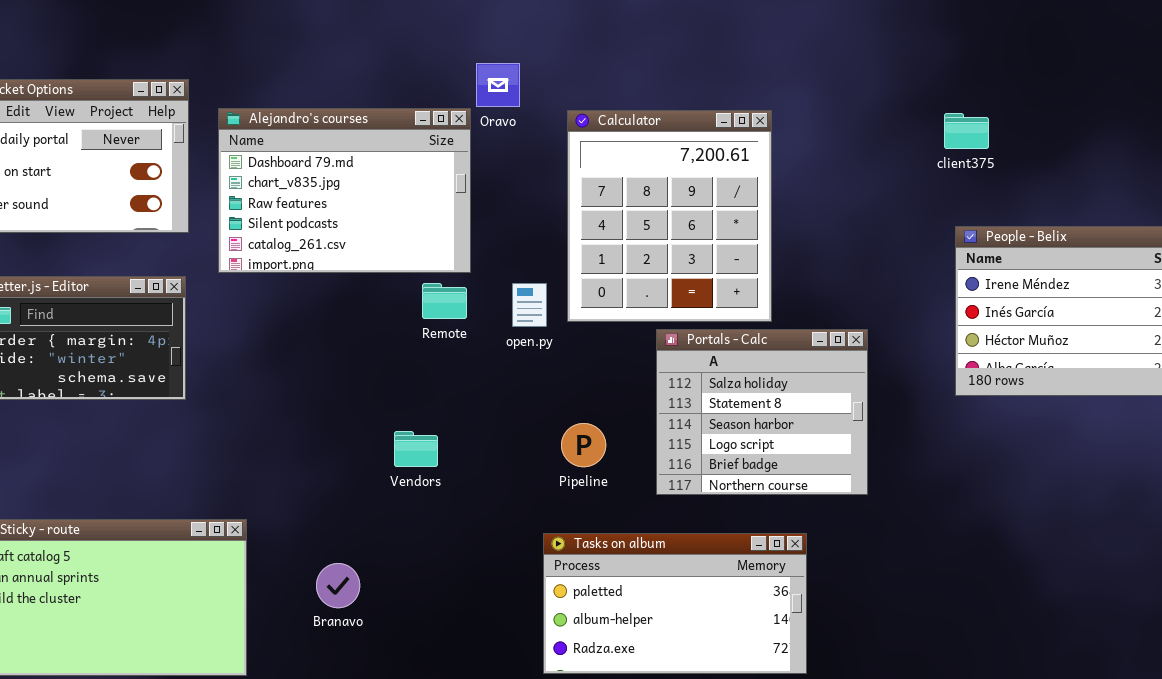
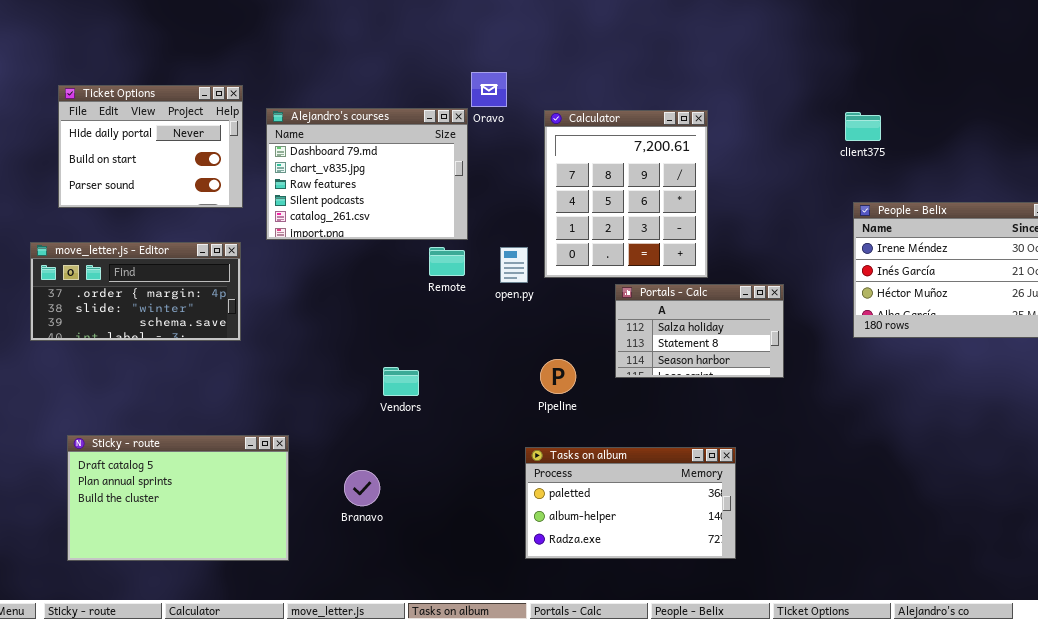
Portals - Calc: [656,329,868,495] -> [615,284,784,378], resized
Vendors: [394,431,438,467] -> [383,367,419,396], moved

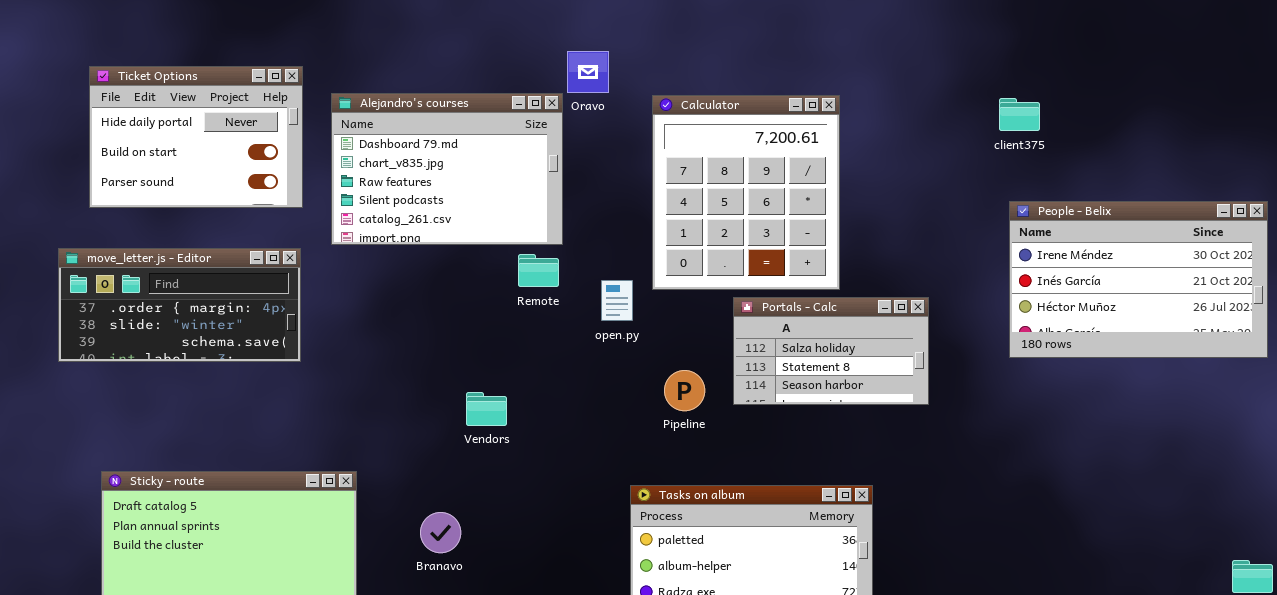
open.py: [500,247,528,283] -> [601,280,633,321], moved
Pipeline: [540,359,576,394] -> [664,370,705,411], moved

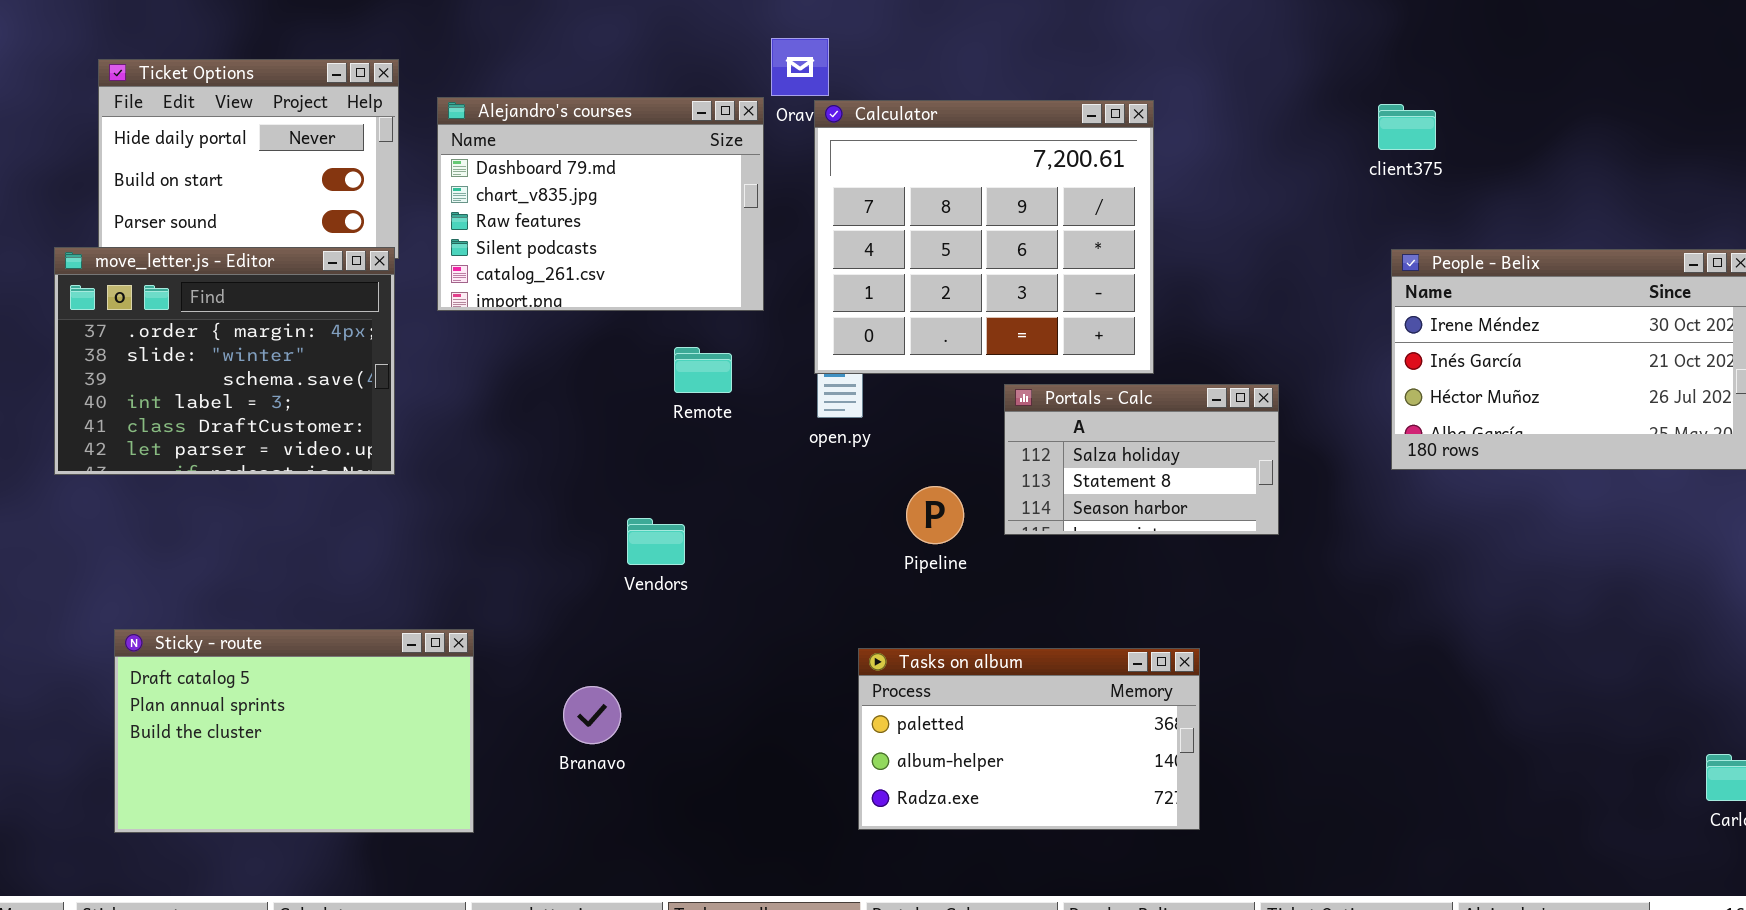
Calculator: [652,95,840,290] -> [814,100,1154,374], resized
move_letter.js - Editor: [58,248,301,362] -> [54,247,395,475], resized
Remote: [518,254,559,287] -> [674,347,732,393], moved

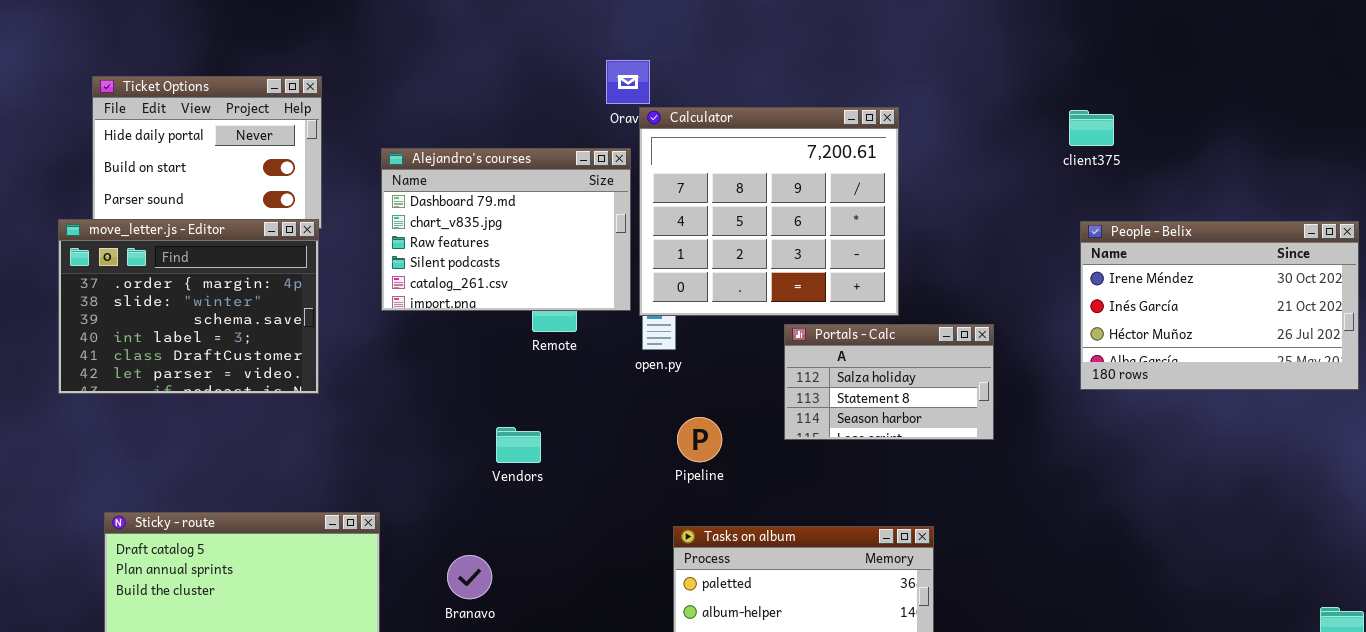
Alejandro's courses: [437,97,764,311] -> [381,148,631,311], moved
Pipeline: [906,486,964,544] -> [677,417,722,462], moved

